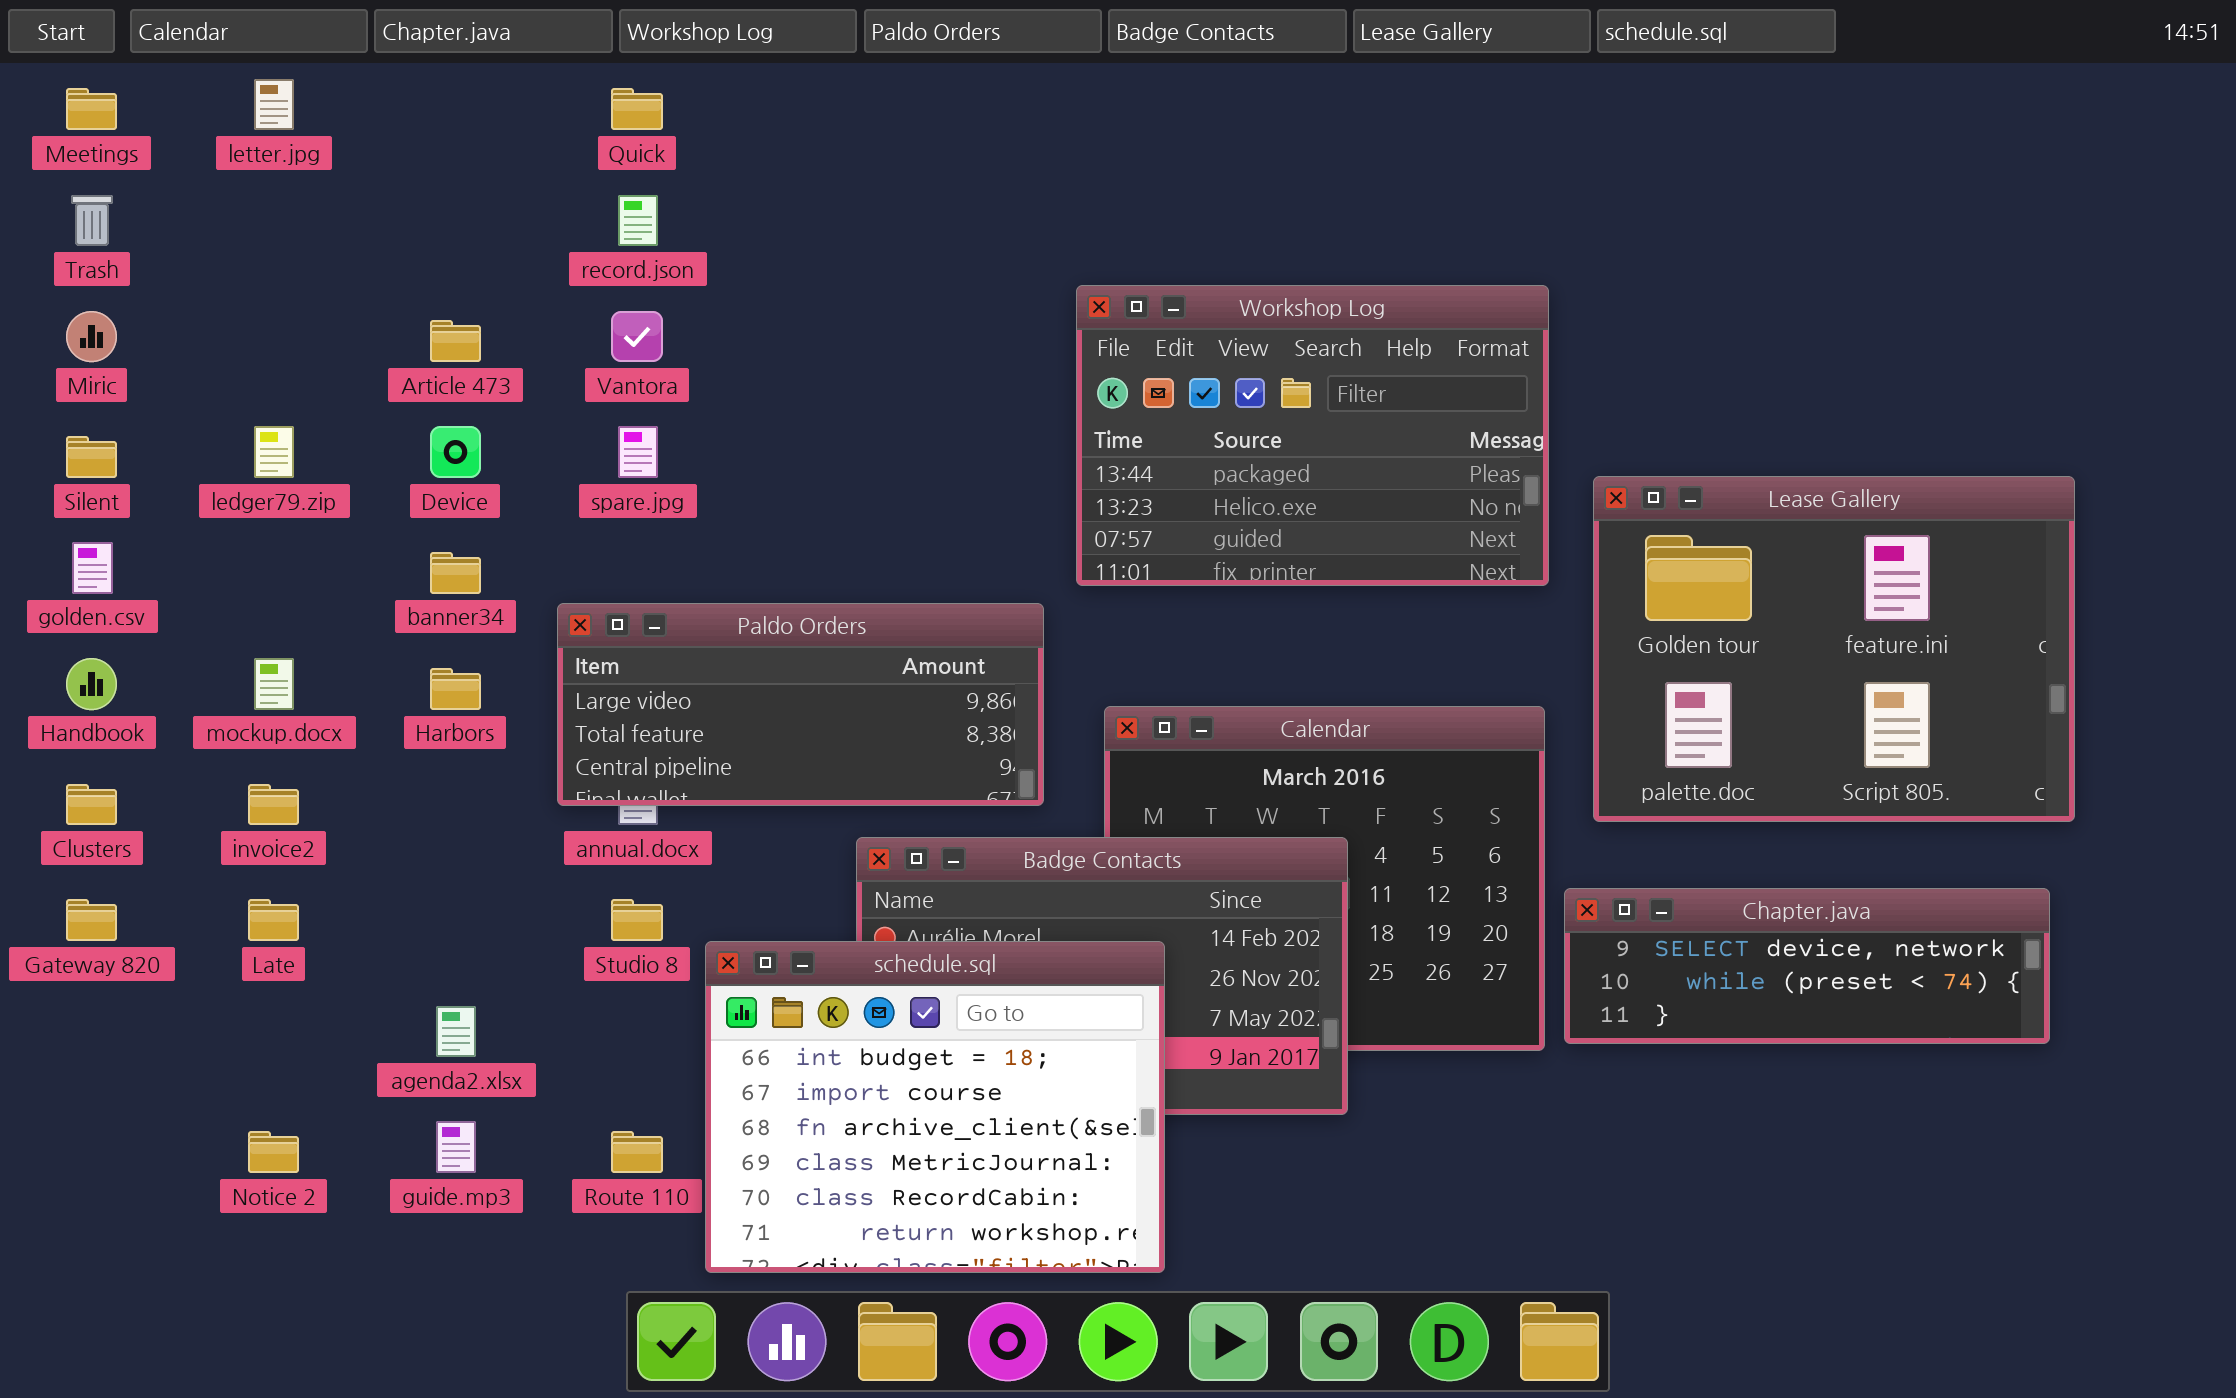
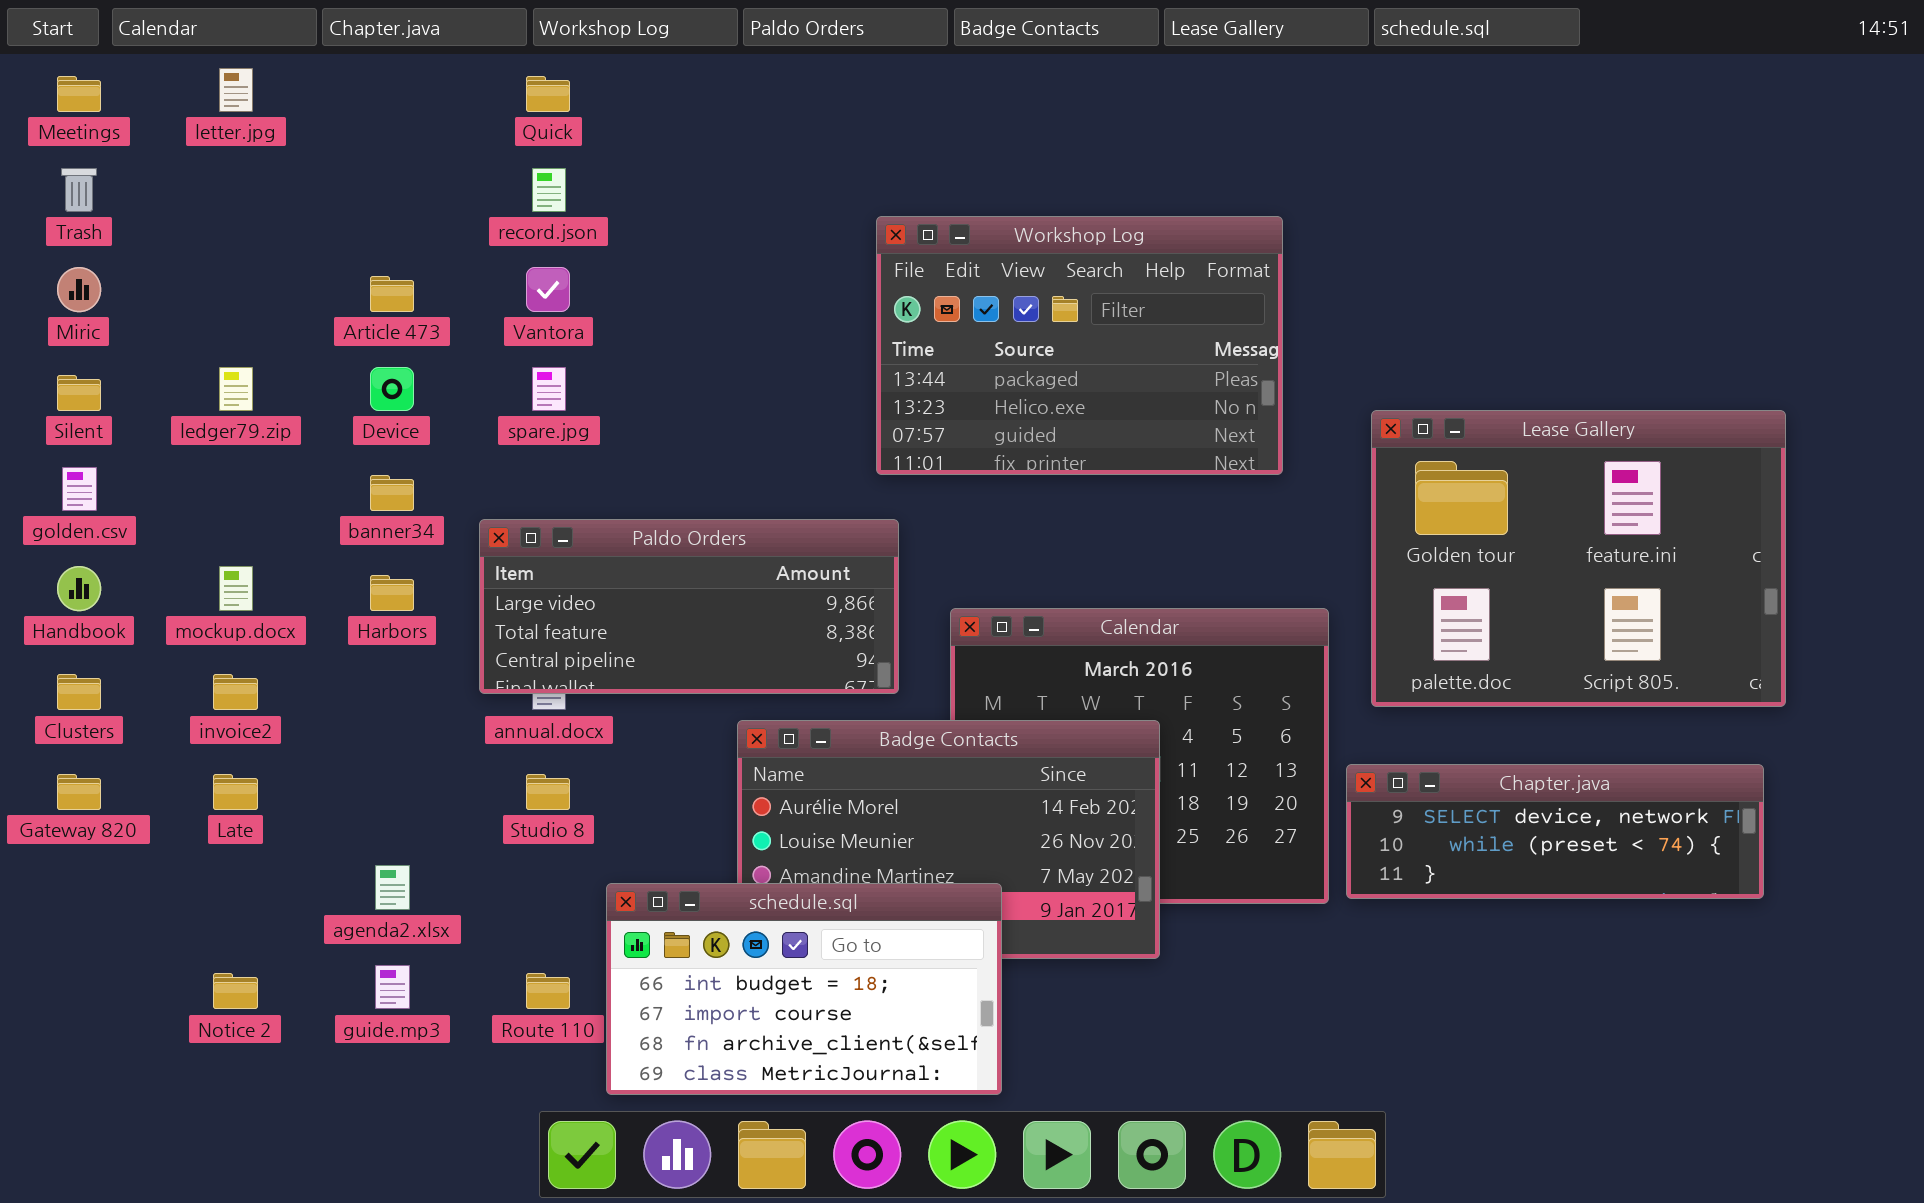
Workshop Log: [1076,285,1549,586] -> [876,216,1283,475], moved
schedule.sql: [705,941,1165,1273] -> [606,883,1002,1095], resized

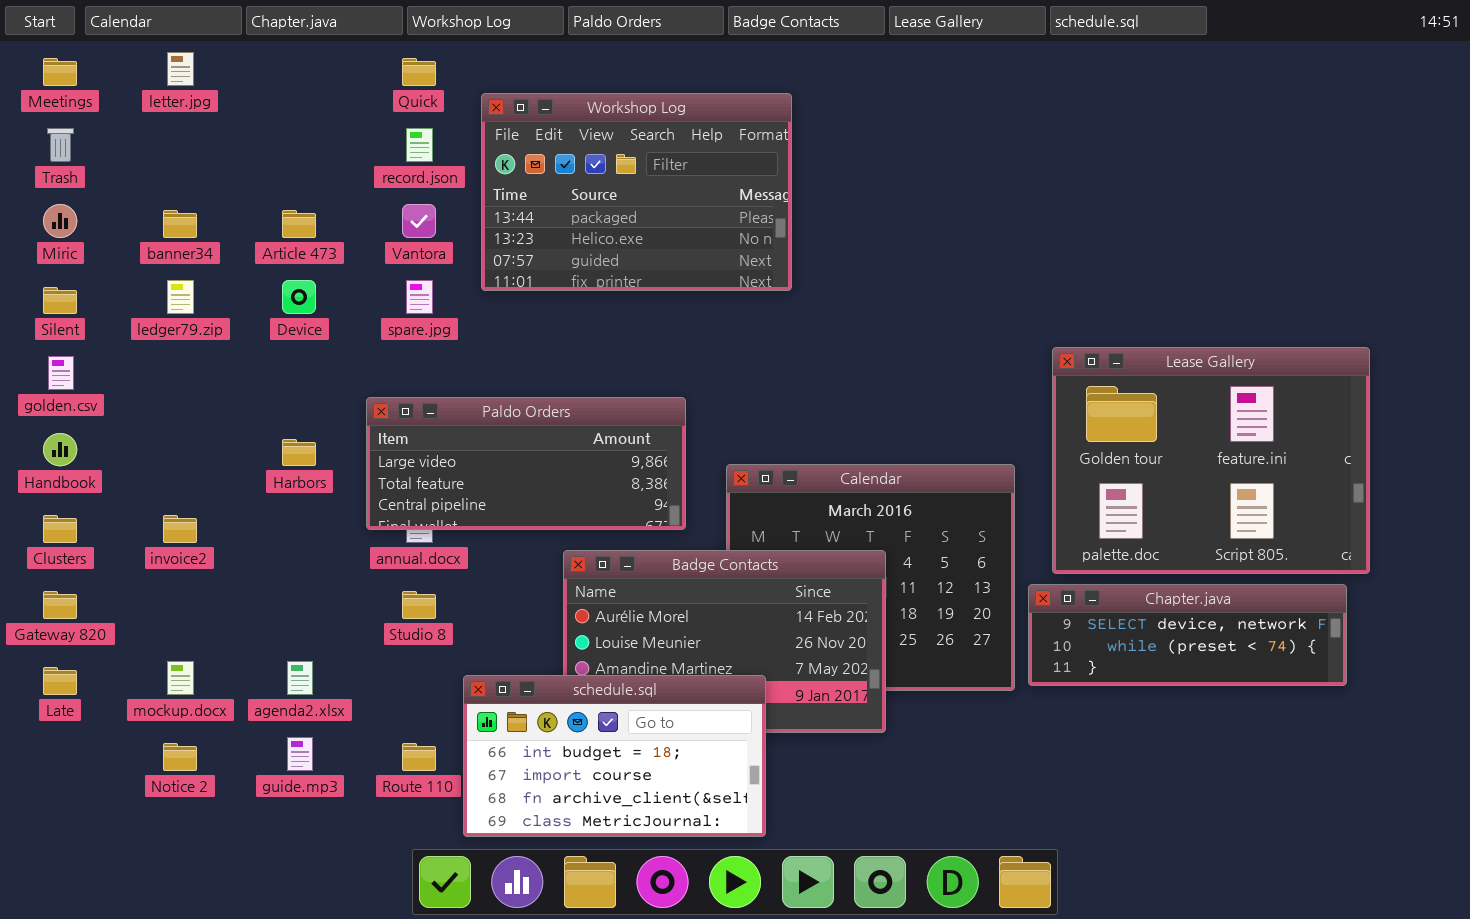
Workshop Log: [876,216,1283,475] -> [481,93,792,291], moved
Lease Gallery: [1371,410,1786,707] -> [1052,347,1370,574], moved
banner34: [370,475,414,511] -> [163,210,197,238], moved
mockup.docx: [219,566,253,611] -> [167,661,194,695], moved
Late: [213,774,258,810] -> [43,667,77,695], moved

